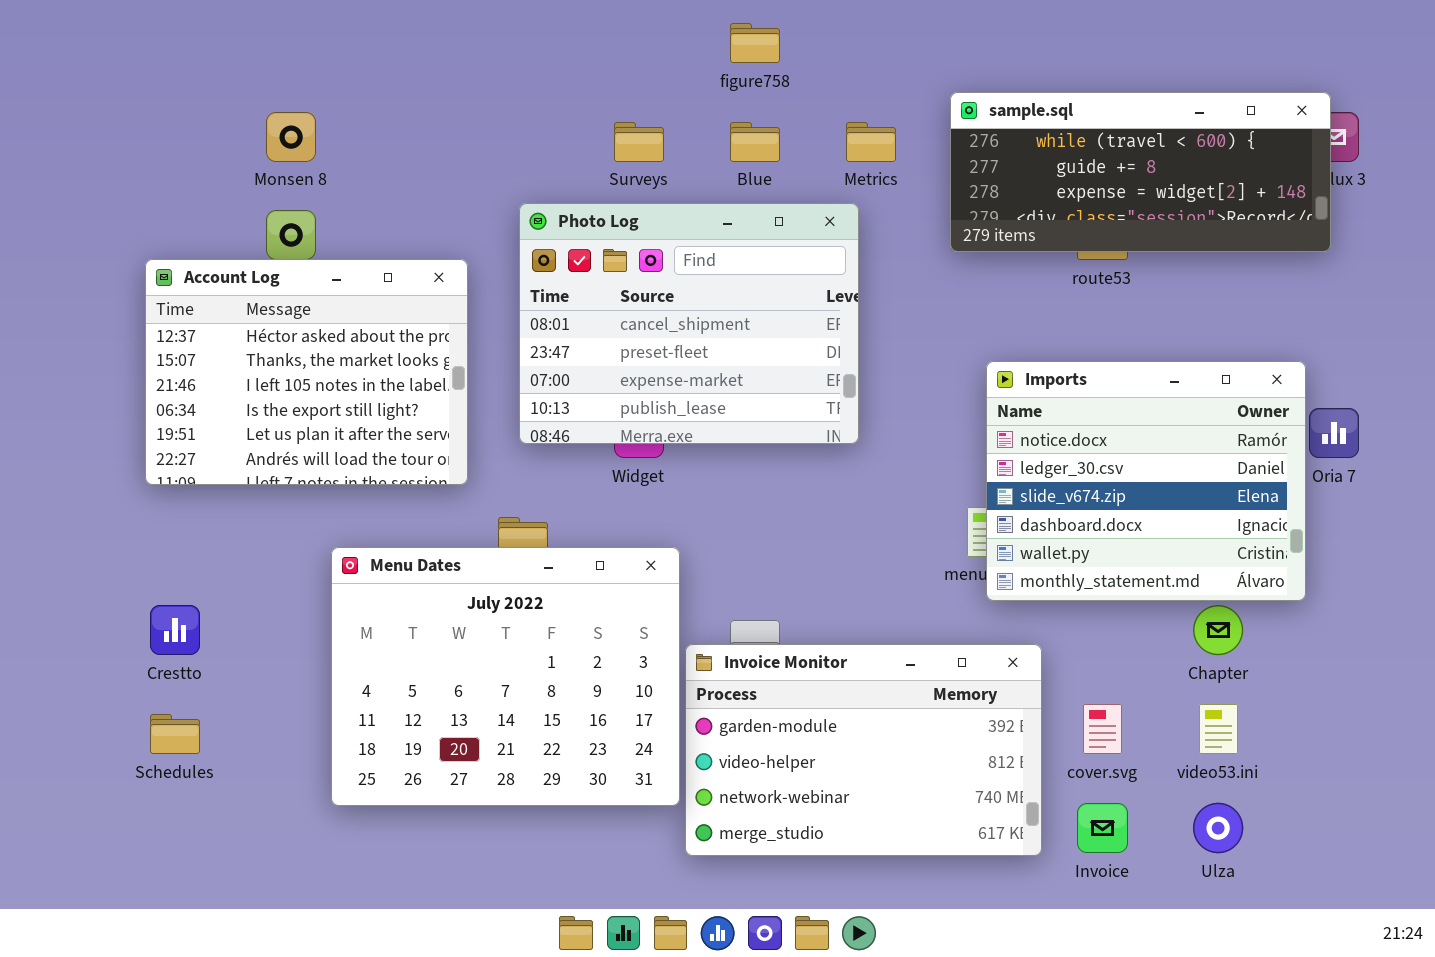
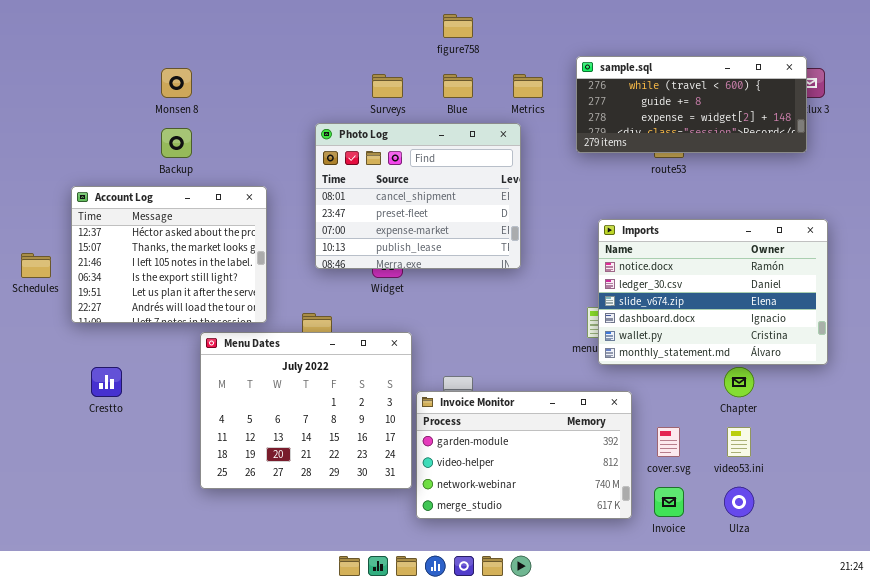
Account Log: [145,259,468,485] -> [71,186,267,323], moved
Imports: [986,361,1306,601] -> [598,219,828,365], resized
Schedules: [150,714,200,754] -> [21,253,51,278], moved

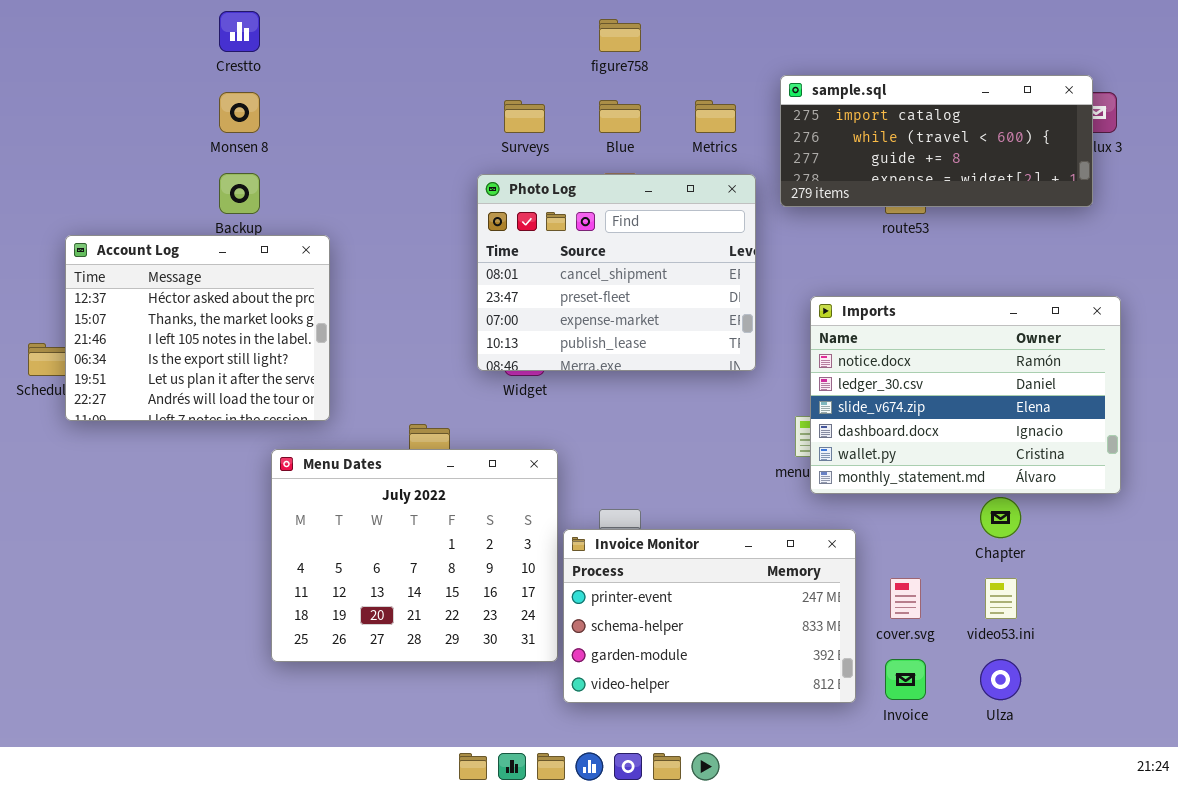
sample.sql: [576,56,807,153] -> [780,75,1093,207], scrolled up 1 row
Photo Log: [315,123,521,269] -> [477,174,756,371], moved
Account Log: [71,186,267,323] -> [65,235,330,421], moved
Crestto: [91,367,122,397] -> [219,11,260,52], moved
Invoice Monitor: [416,391,632,519] -> [563,529,856,703], scrolled up 2 rows

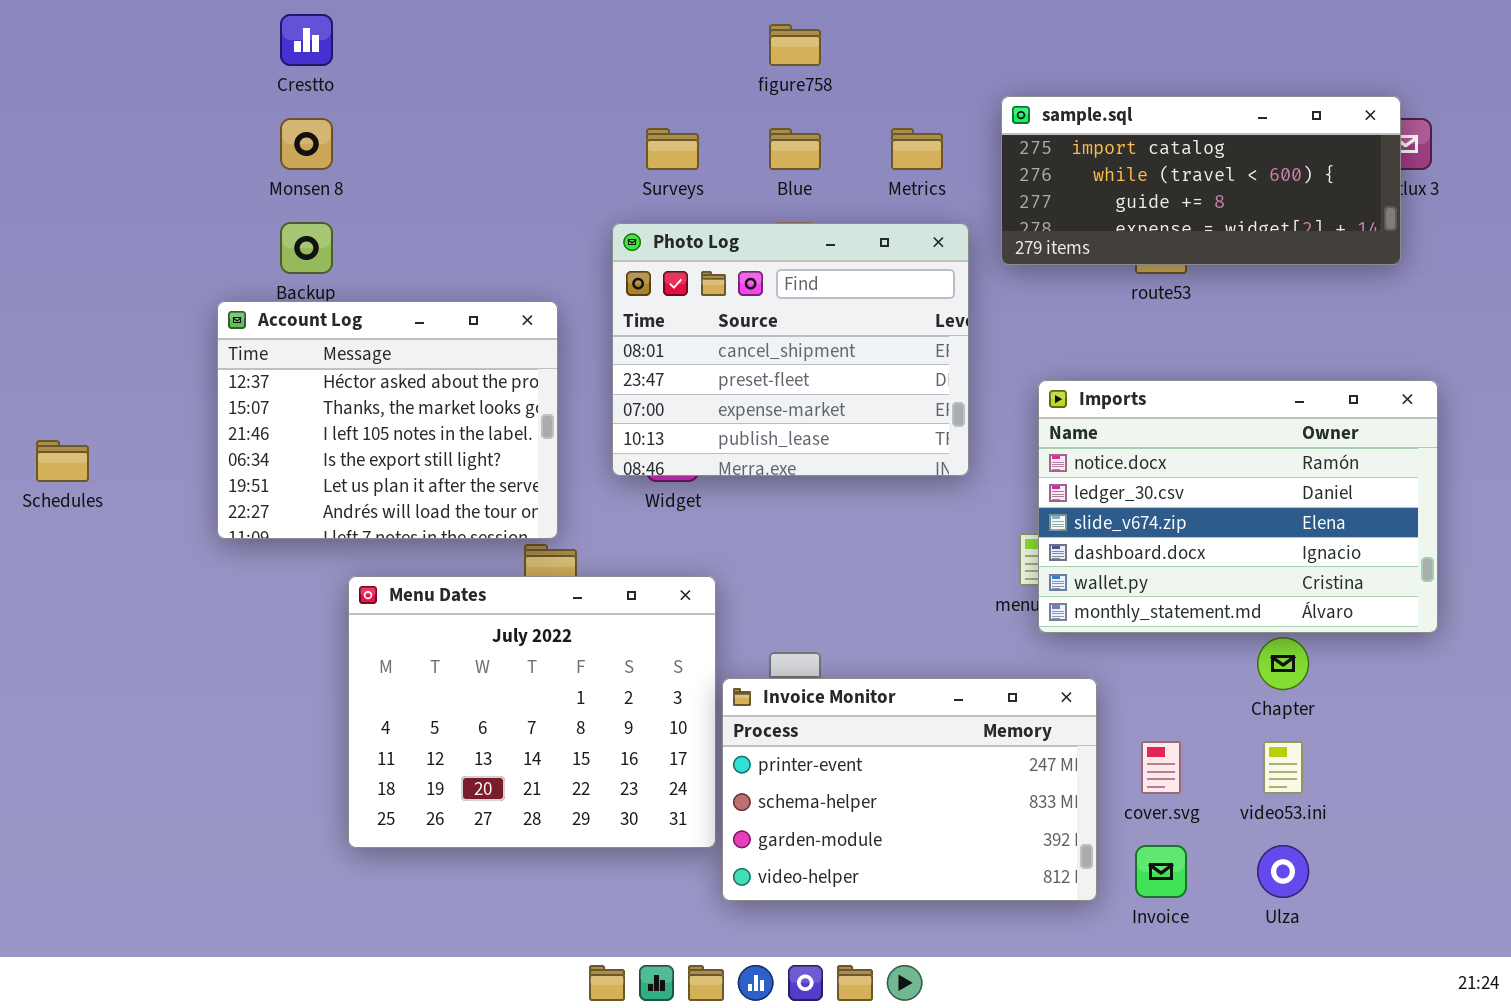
Account Log: [65,235,330,421] -> [217,301,558,539], moved

